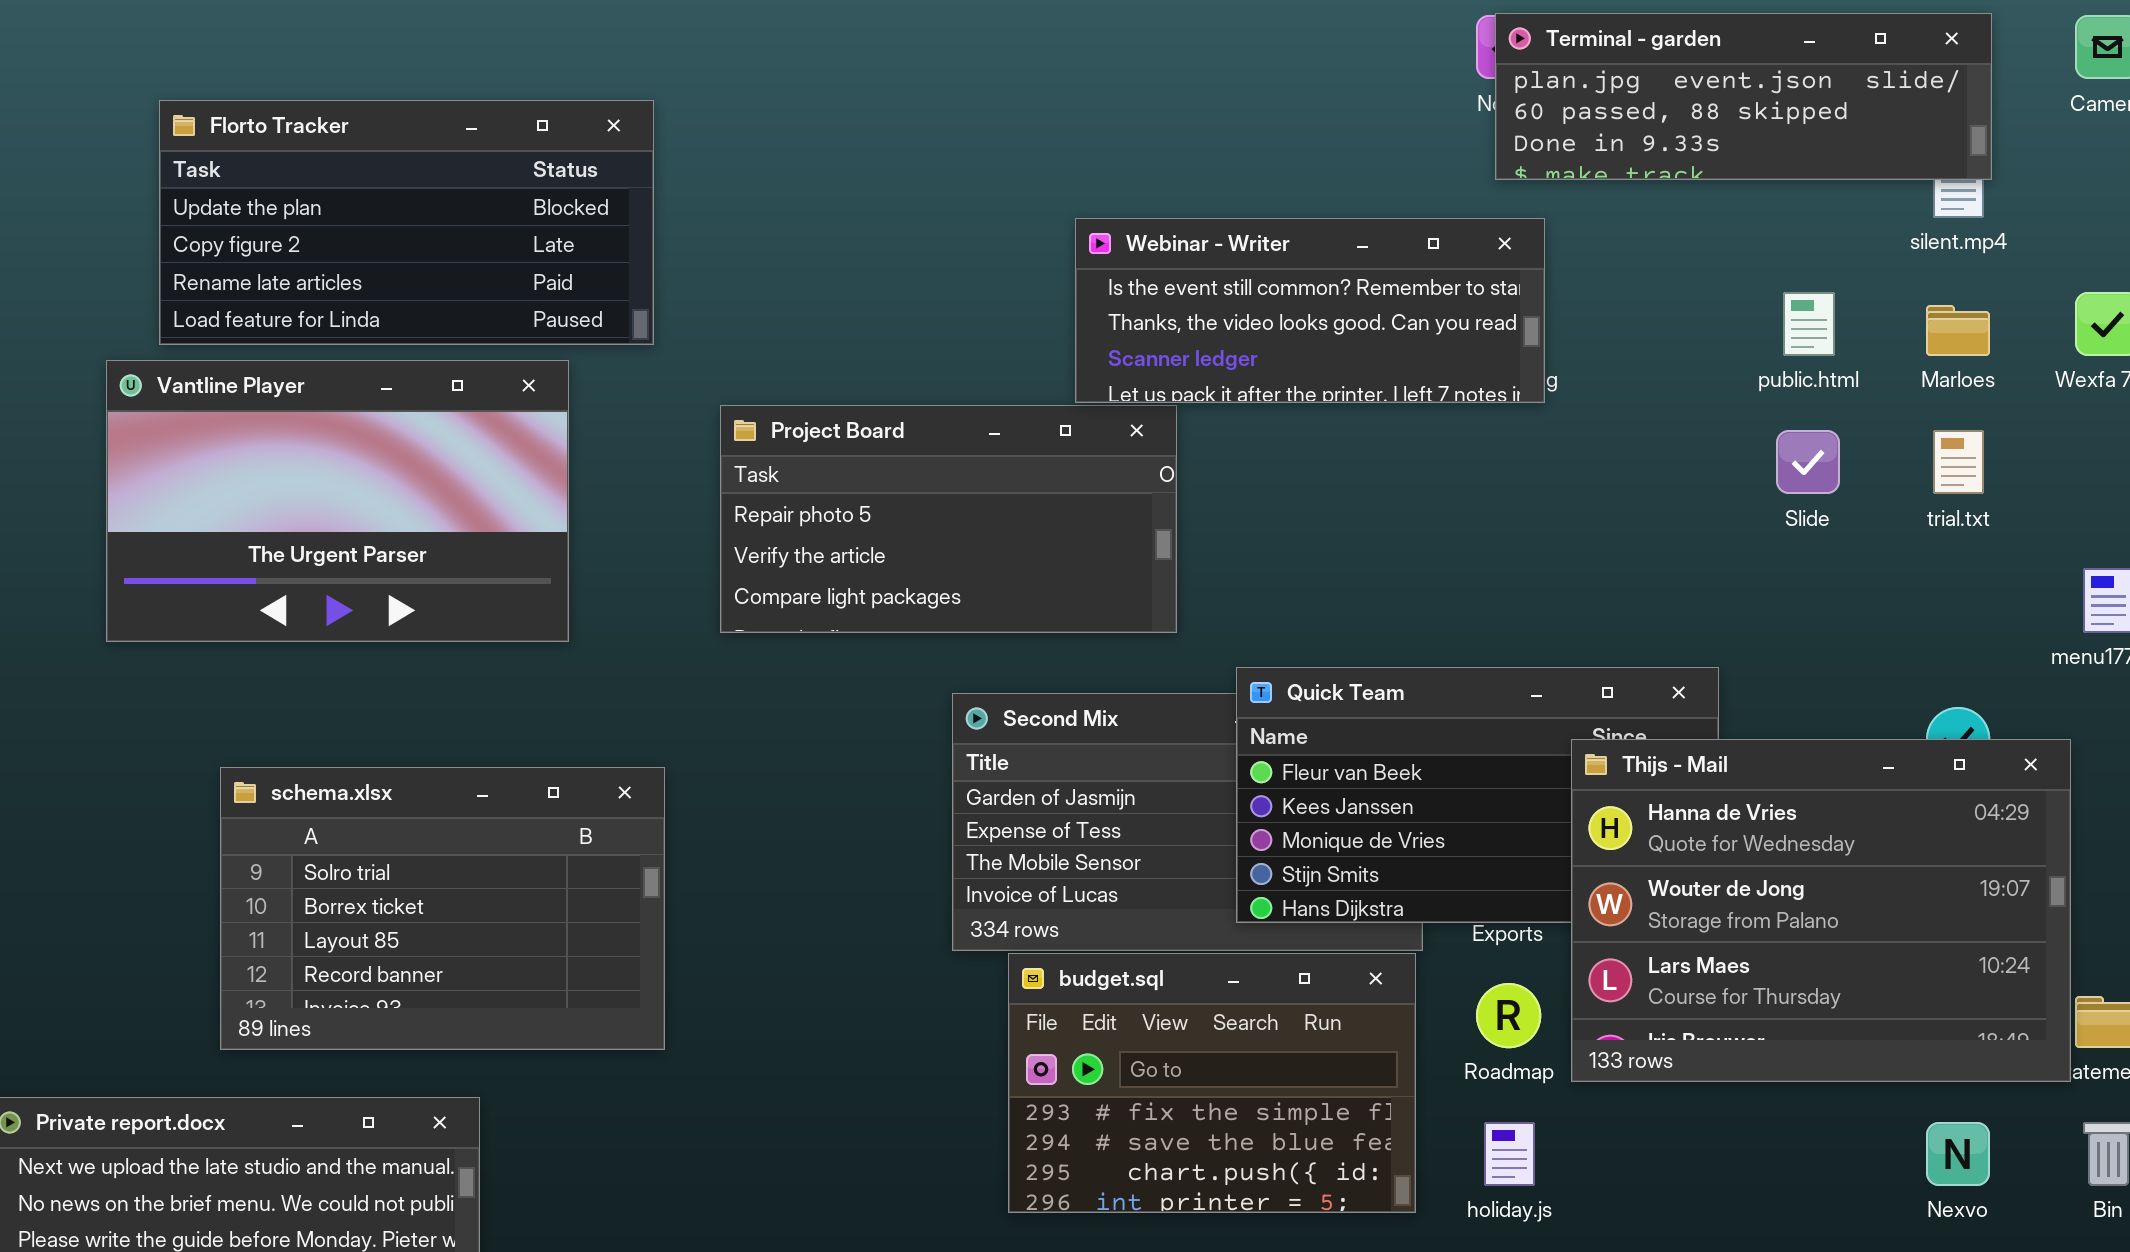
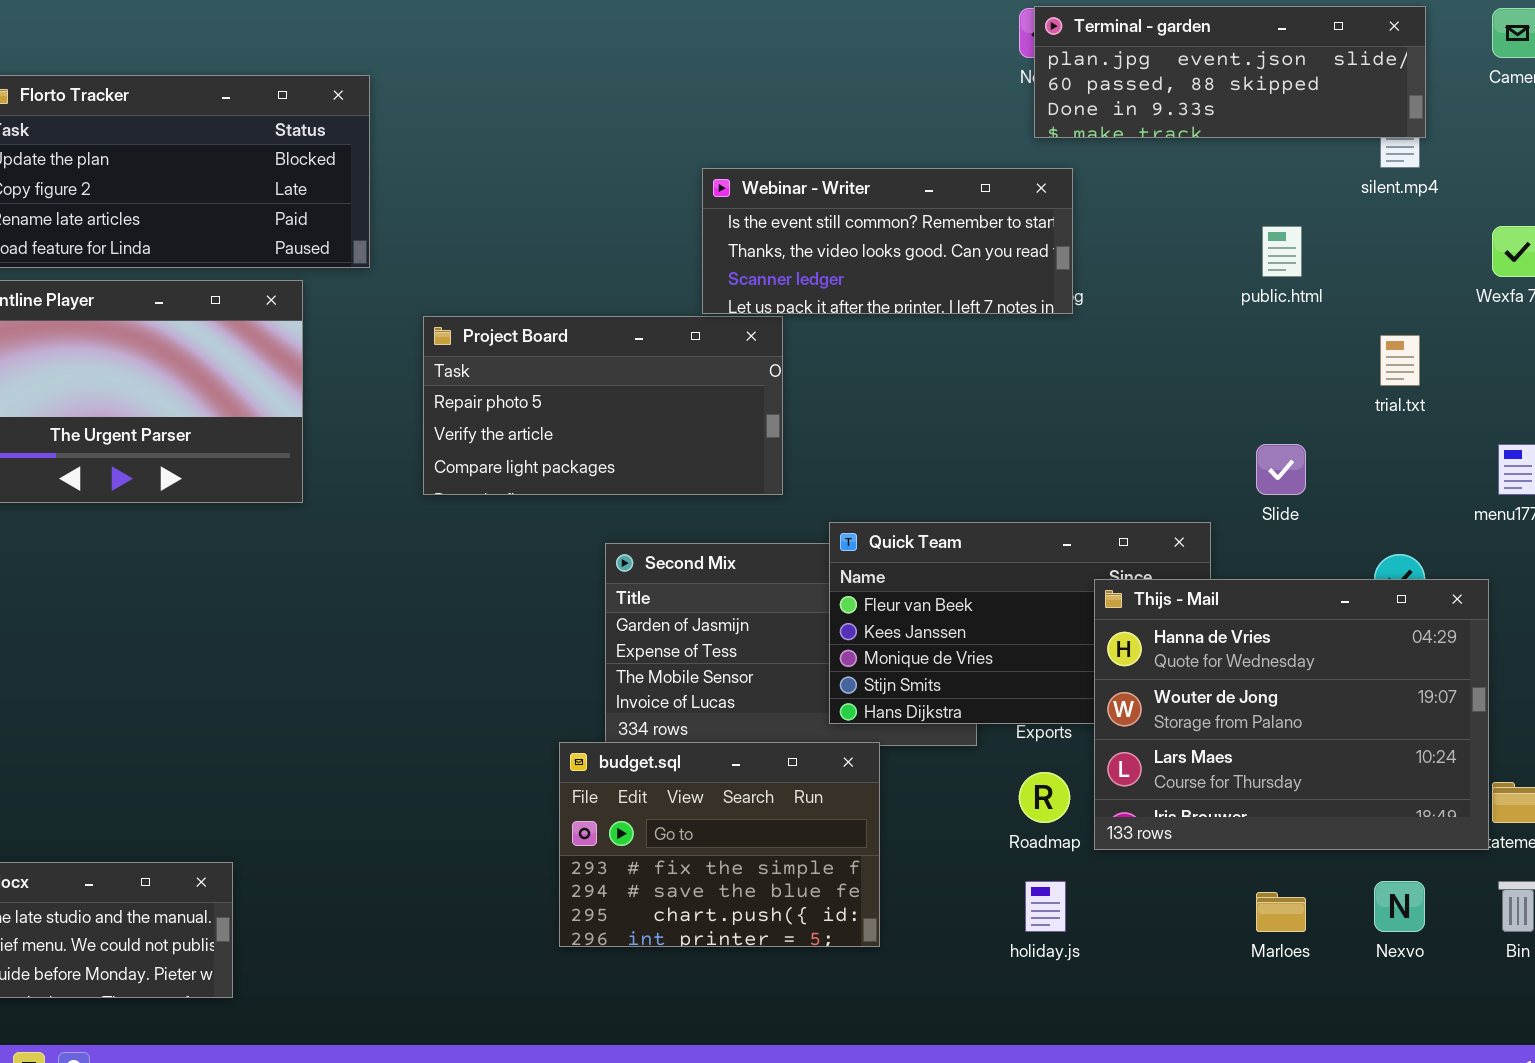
Marloes: [1926,305,1990,356] -> [1256,892,1306,932], moved
Slide: [1776,430,1840,494] -> [1256,444,1306,495], moved
schema.xlsx: [220,767,665,1050] -> none, closed
budget.sql: [1008,953,1416,1213] -> [559,742,880,947], moved

